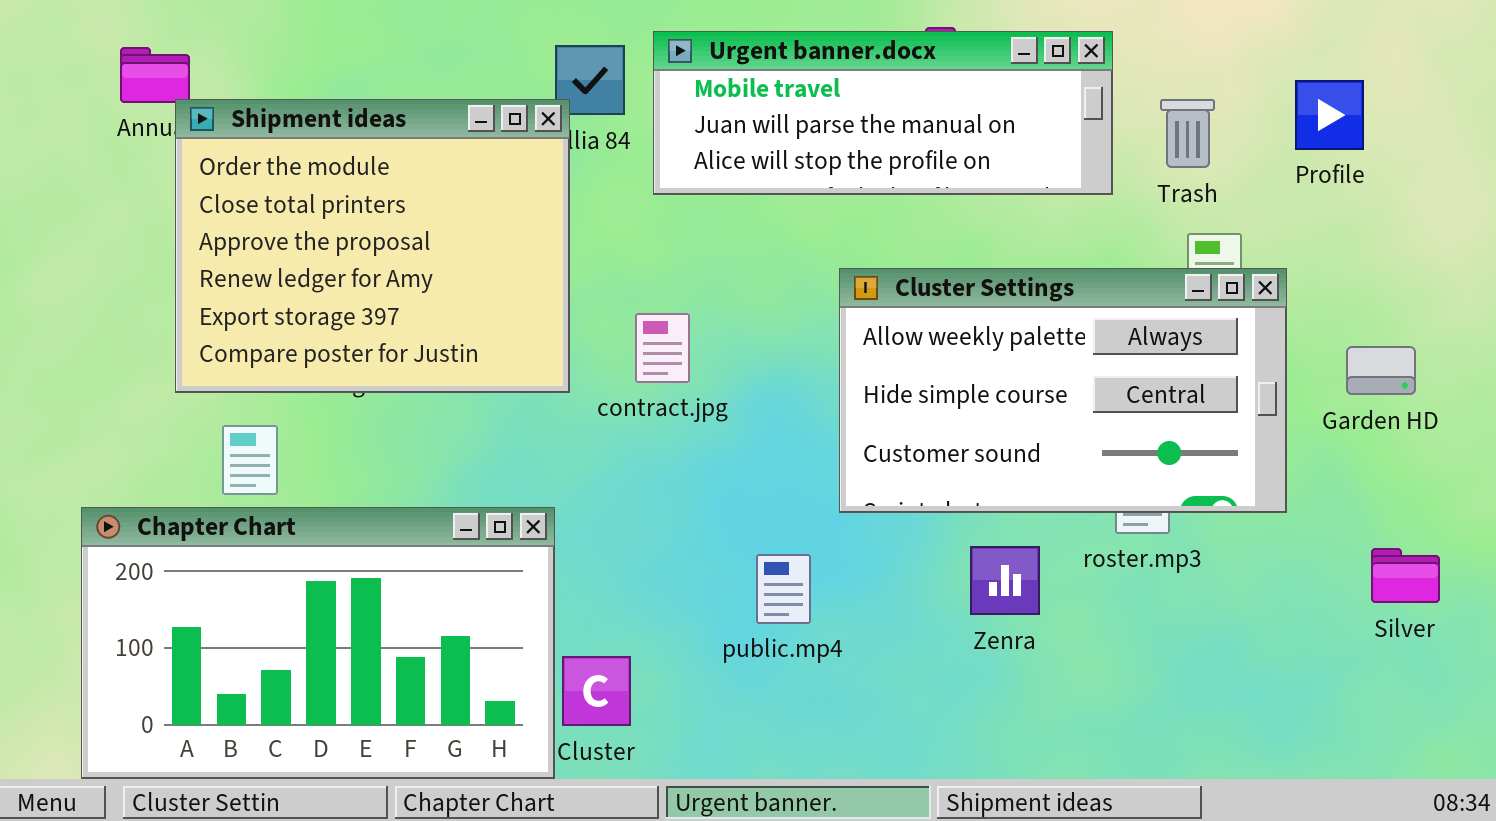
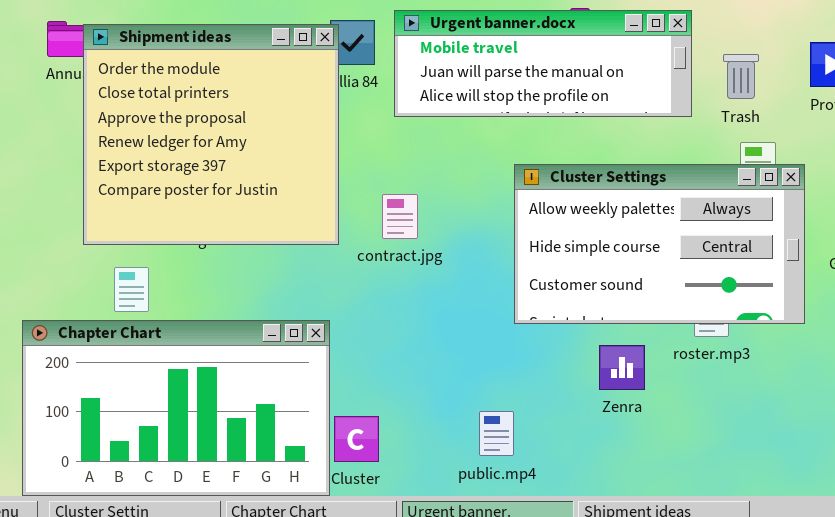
Shipment ideas: [175,99,570,393] -> [83,24,339,245], resized
public.mp4: [756,554,811,624] -> [479,411,514,456], moved

